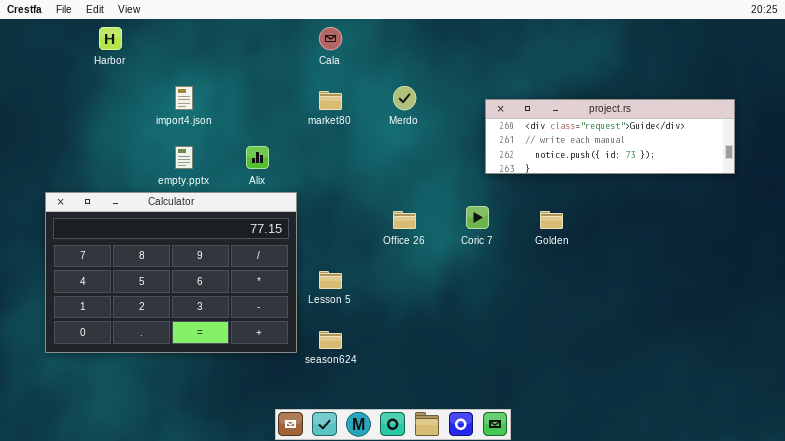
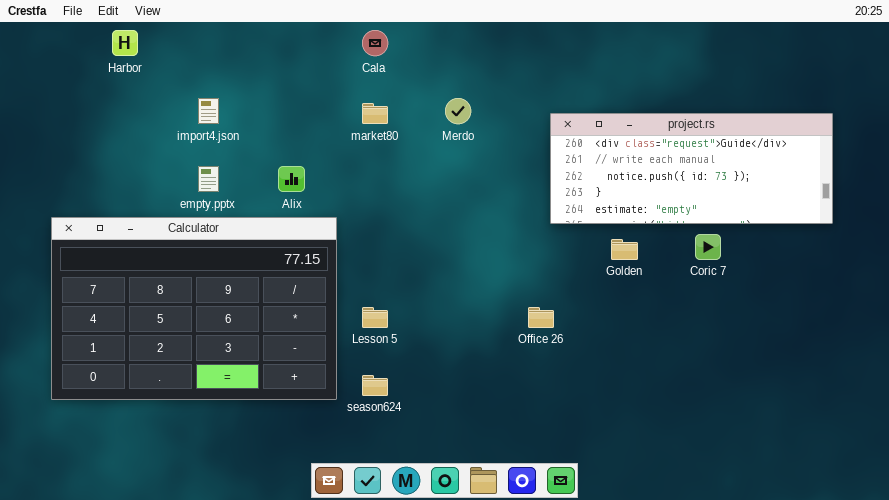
project.rs: [485,99,735,174] -> [550,113,833,224], resized
Coric 7: [466,206,489,229] -> [695,234,721,260], moved
Office 26: [393,211,416,229] -> [528,307,554,328], moved

